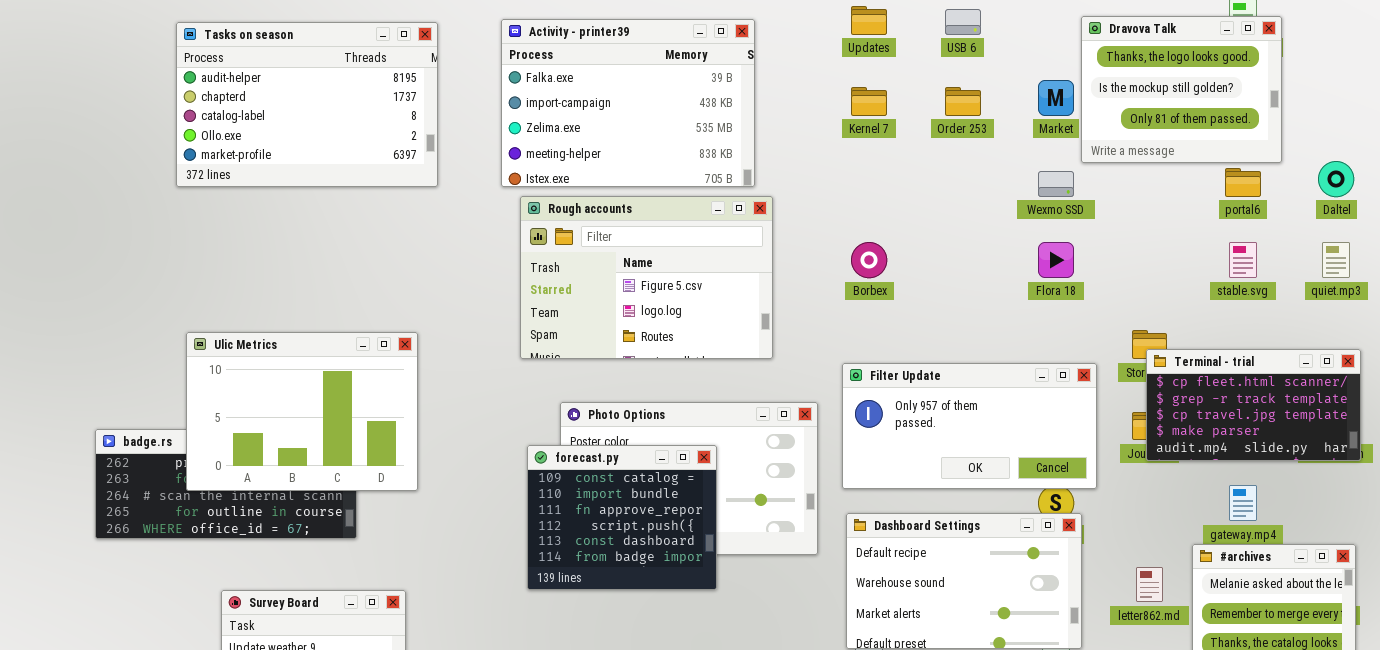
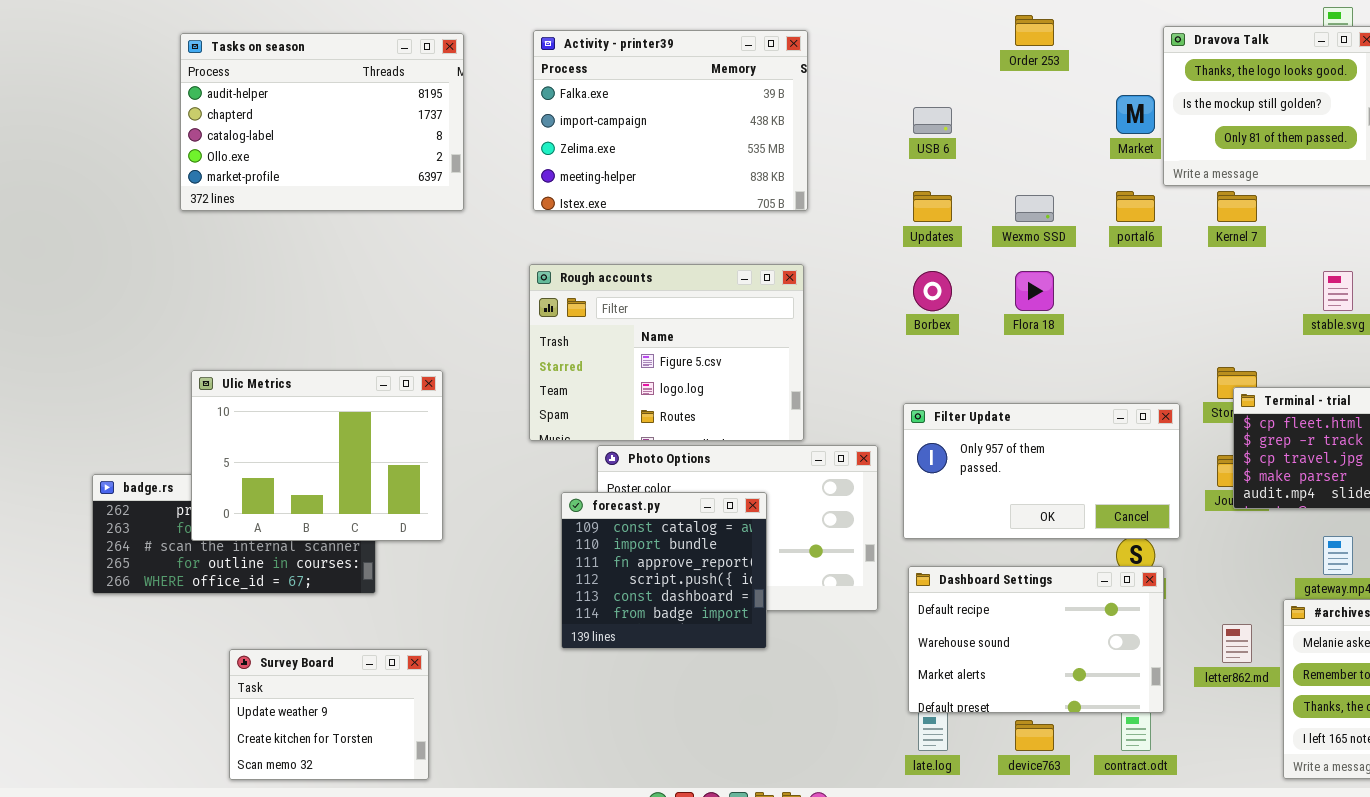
Updates: [851,6,887,35] -> [913,191,952,222], moved
USB 6: [945,9,981,35] -> [913,107,952,134], moved
Kernel 7: [851,87,887,116] -> [1217,191,1257,222], moved
Order 253: [945,87,981,116] -> [1015,15,1054,46], moved
portal6: [1225,168,1261,197] -> [1116,191,1155,222], moved
Wexmo SSD: [1038,171,1074,197] -> [1015,195,1054,222], moved
Rough accounts: [520,196,773,359] -> [529,264,804,441], moved
Flora 18: [1038,242,1074,278] -> [1015,271,1054,311], moved

